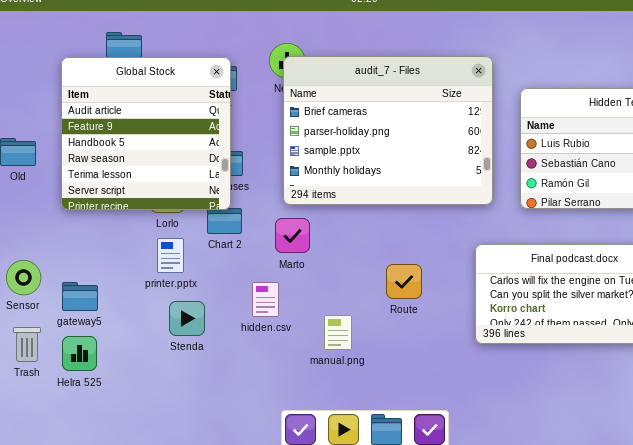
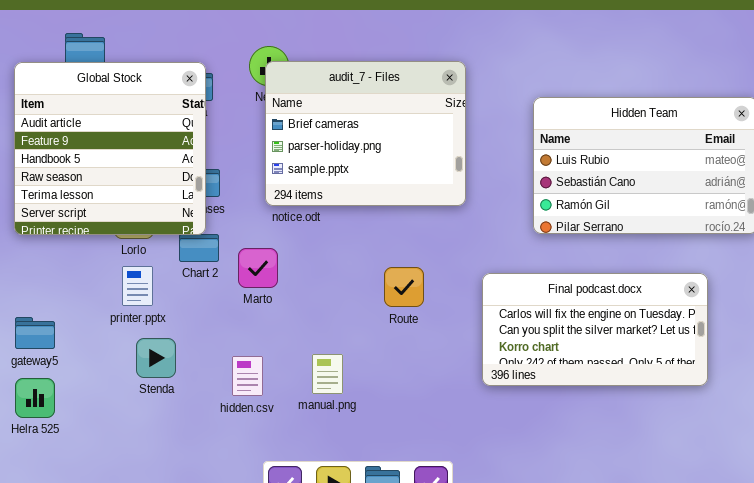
audit_7 - Files: [283,56,493,205] -> [265,61,466,206], resized
Marto: [275,218,310,253] -> [238,248,278,288], moved
Route: [386,264,422,299] -> [384,267,424,307], moved
hidden.csv: [252,282,279,317] -> [232,356,263,396], moved

